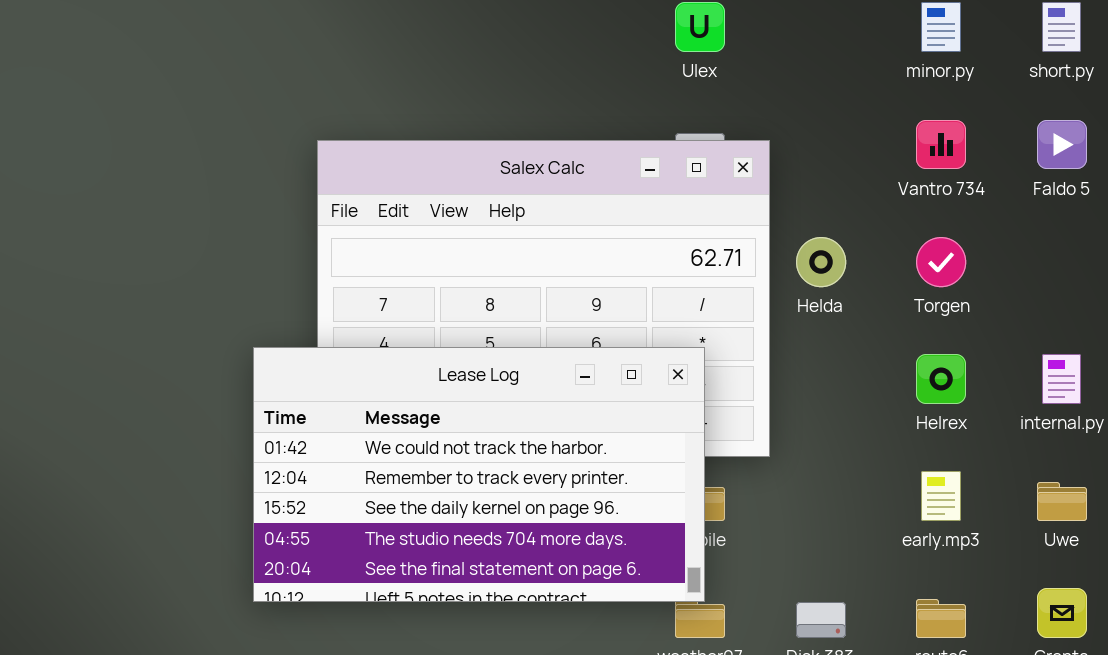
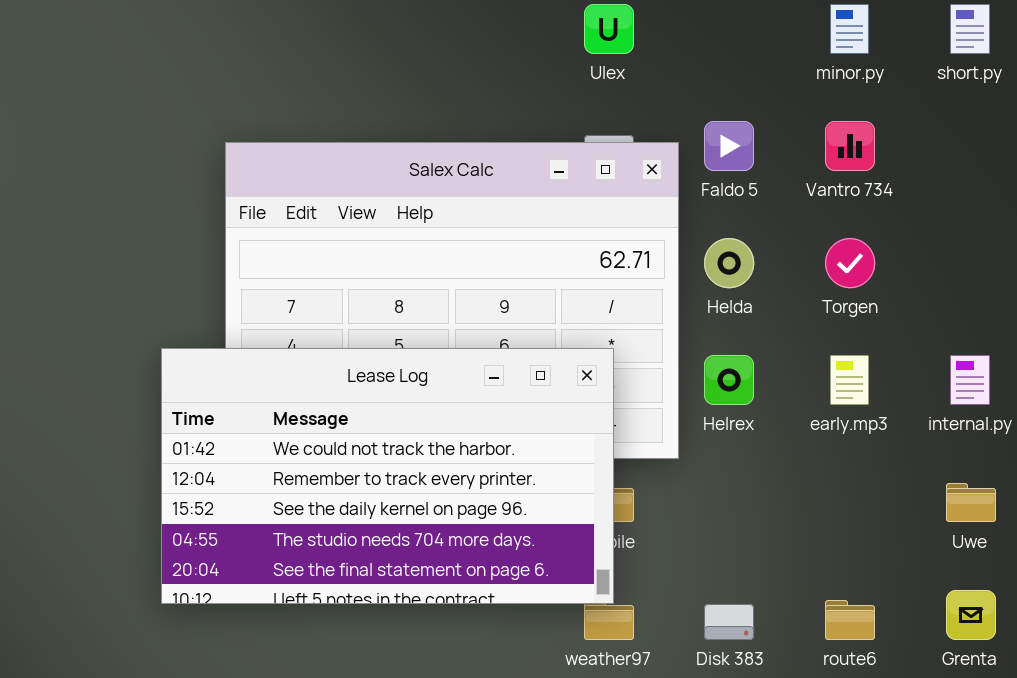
Faldo 5: [1037,120,1087,169] -> [704,121,754,171], moved
Helrex: [916,354,966,404] -> [704,355,754,405], moved
early.mp3: [921,471,961,521] -> [830,355,869,405], moved

